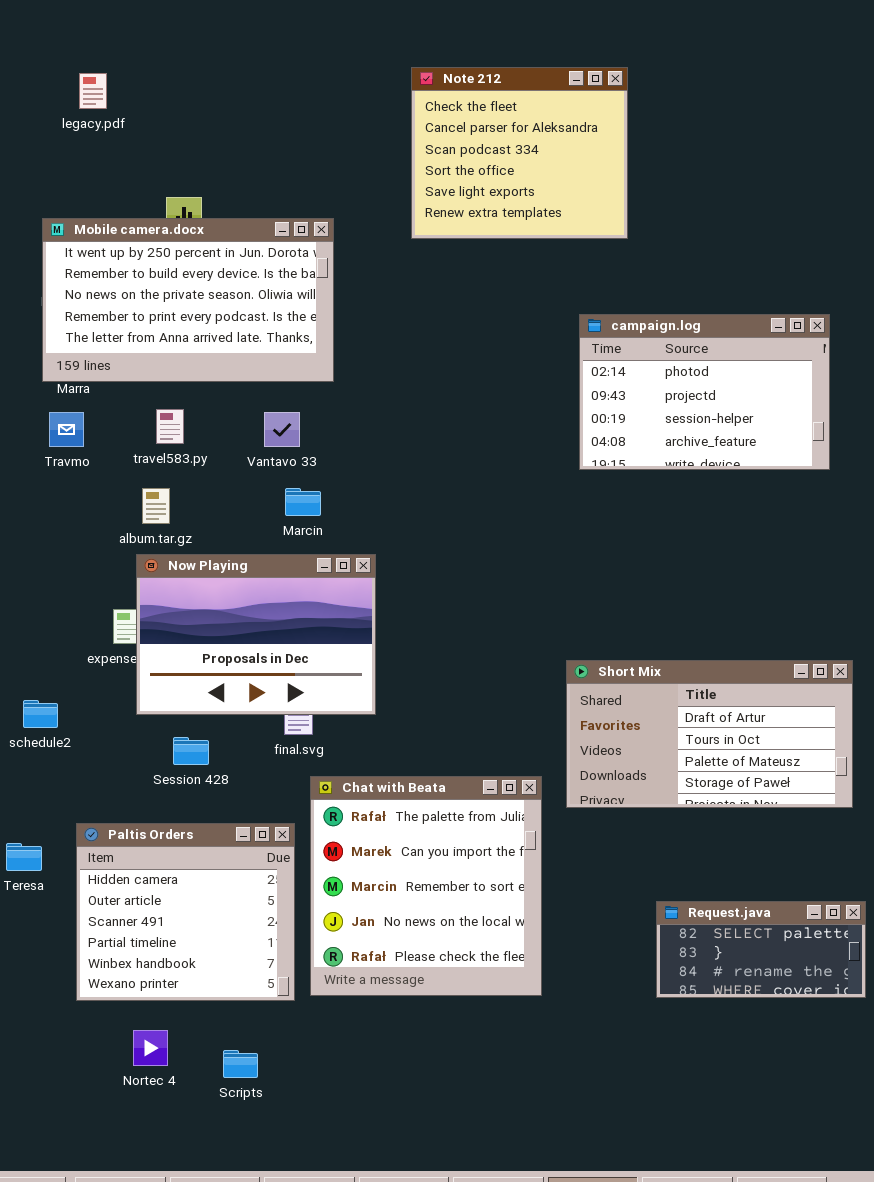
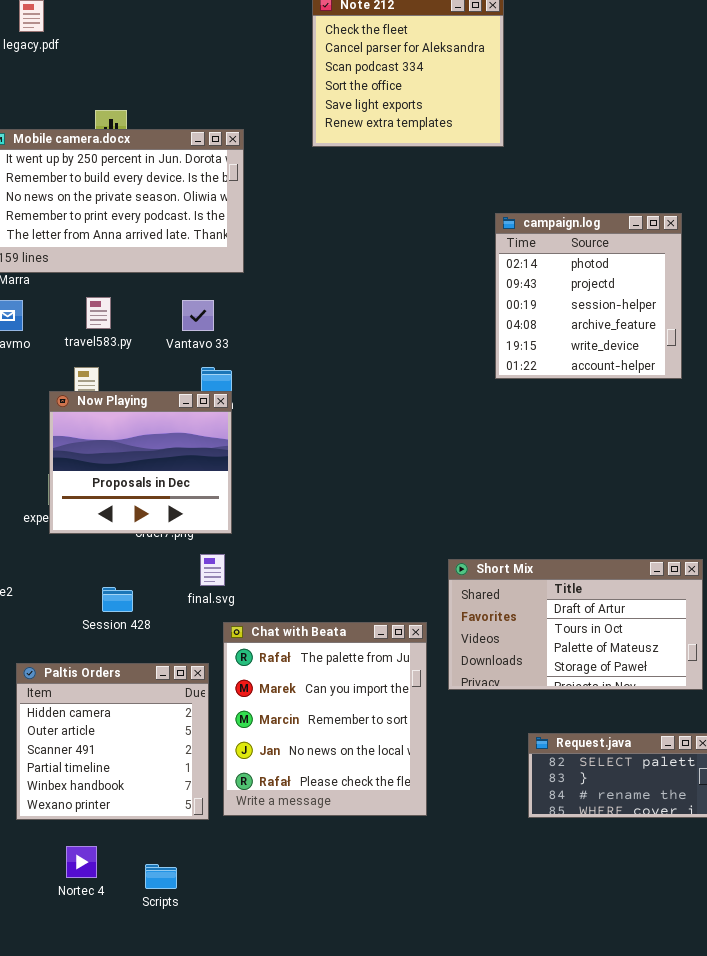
campaign.log: [579,314,830,470] -> [495,213,682,379], resized
Now Playing: [136,554,376,715] -> [49,391,232,534], moved, resized
Short Mix: [566,660,853,808] -> [448,559,703,690], moved

